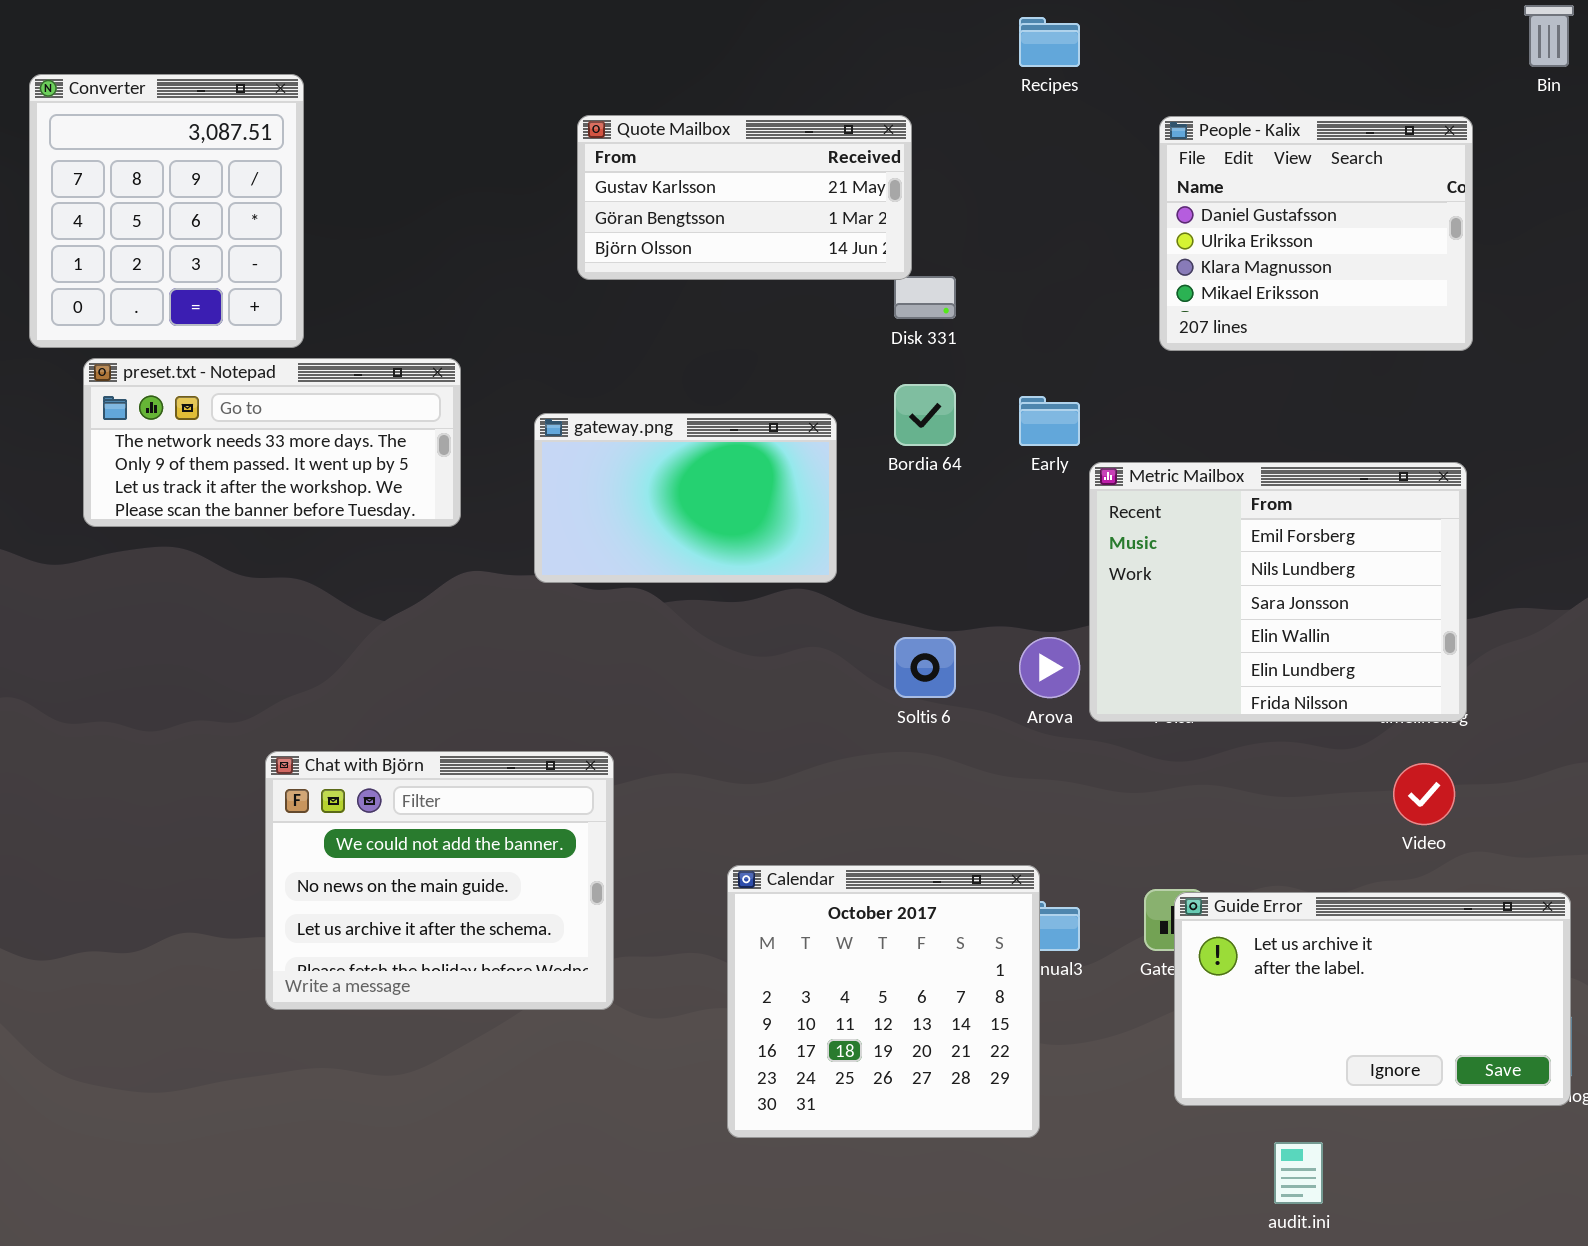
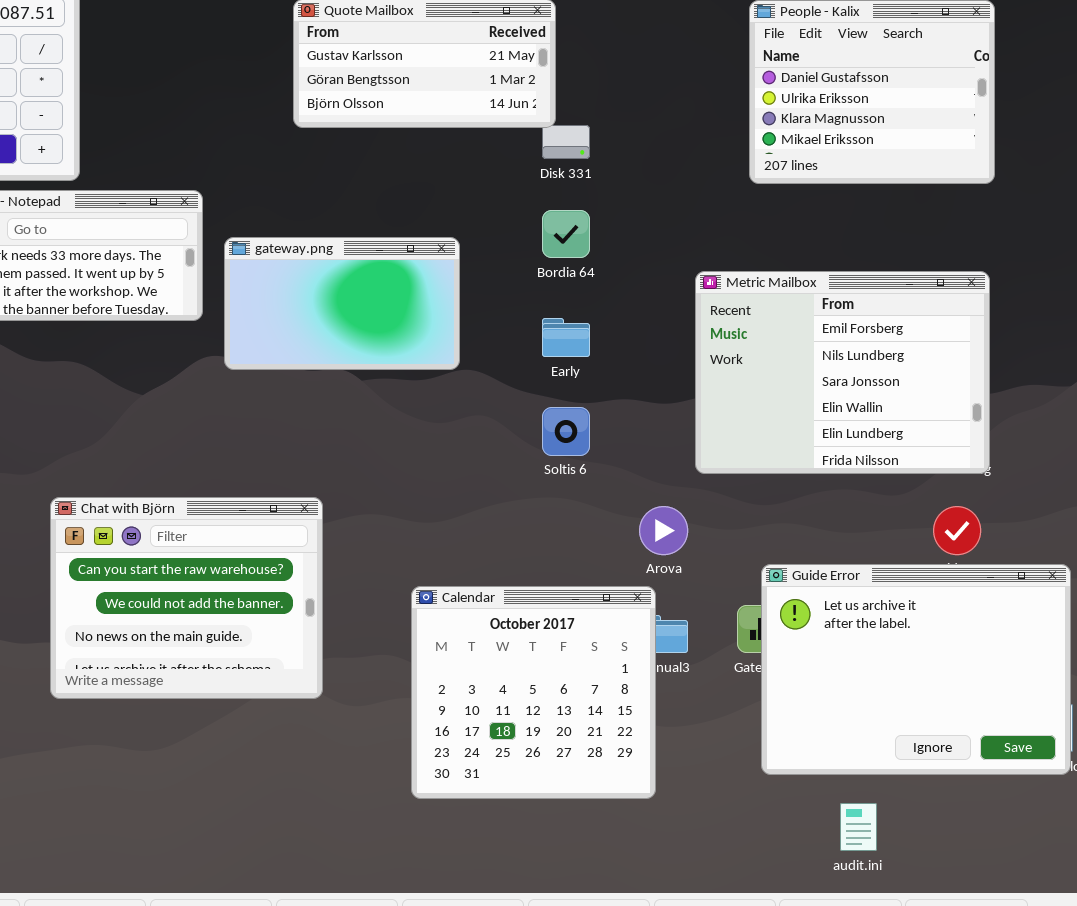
Early: [1019,396,1080,446] -> [542,318,590,357], moved
gateway.png: [534,413,837,583] -> [224,237,460,370], moved
Arova: [1019,637,1080,698] -> [639,506,688,555], moved
Chat with Björn: [265,751,614,1010] -> [50,497,323,699], scrolled up 1 row
Guide Error: [1174,892,1571,1106] -> [761,564,1071,775], resized

